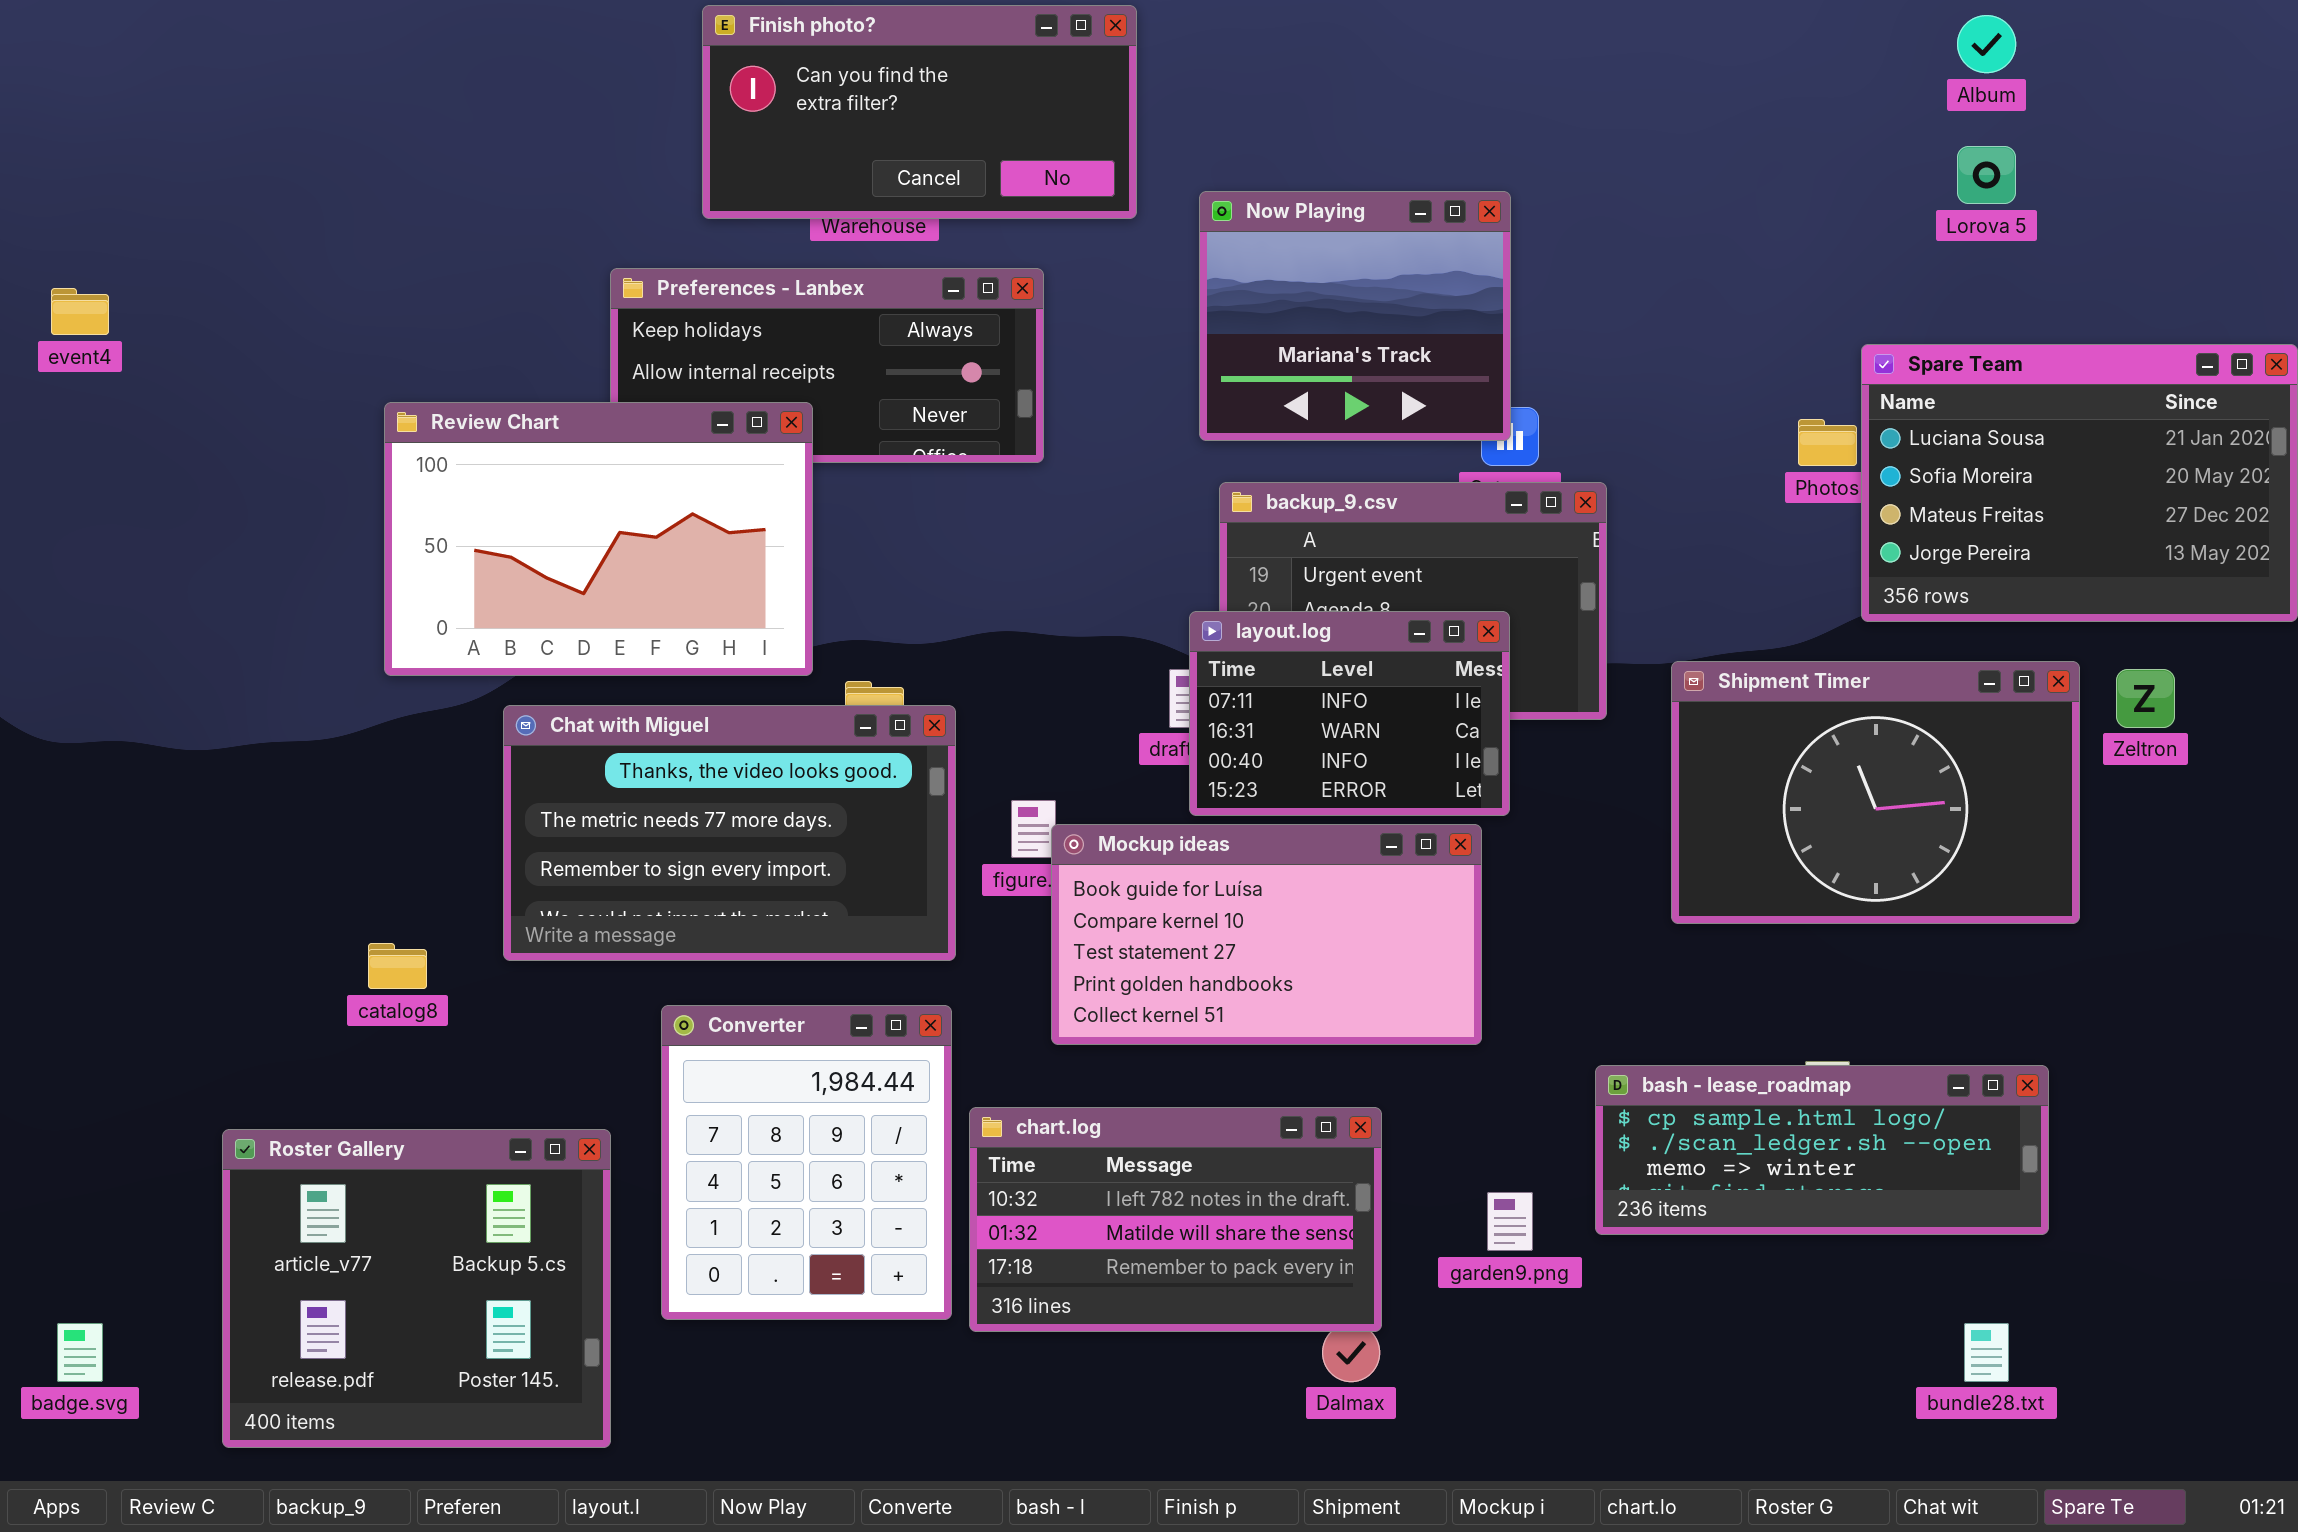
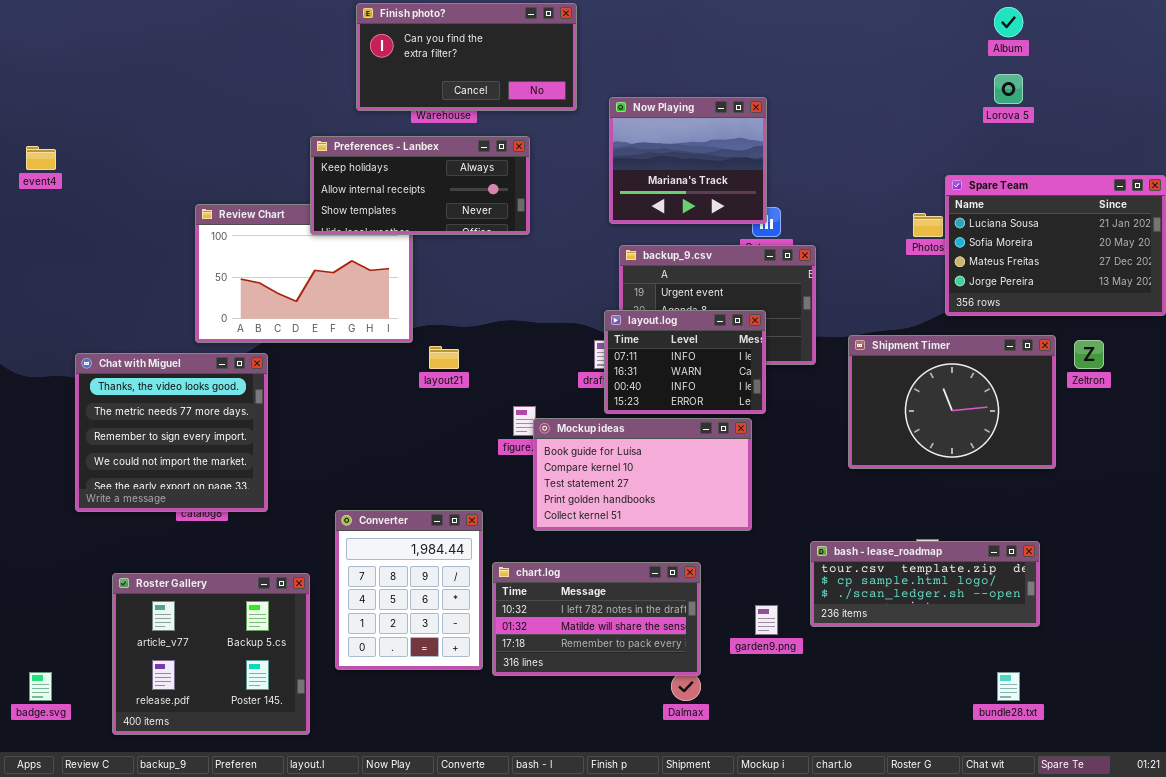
Preferences - Lanbex: [610,268,1044,463] -> [310,136,530,235], raised
Chat with Miguel: [503,705,956,961] -> [75,353,268,512], moved, resized
bash - lease_roadmap: [1595,1065,2049,1235] -> [810,541,1040,627], scrolled up 1 row

